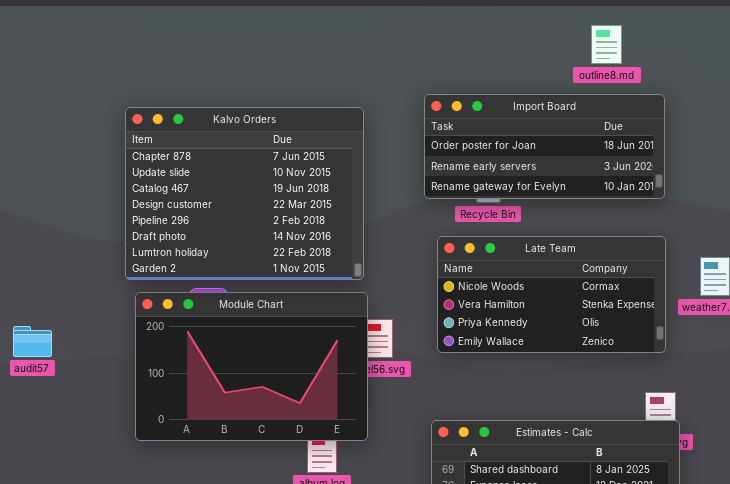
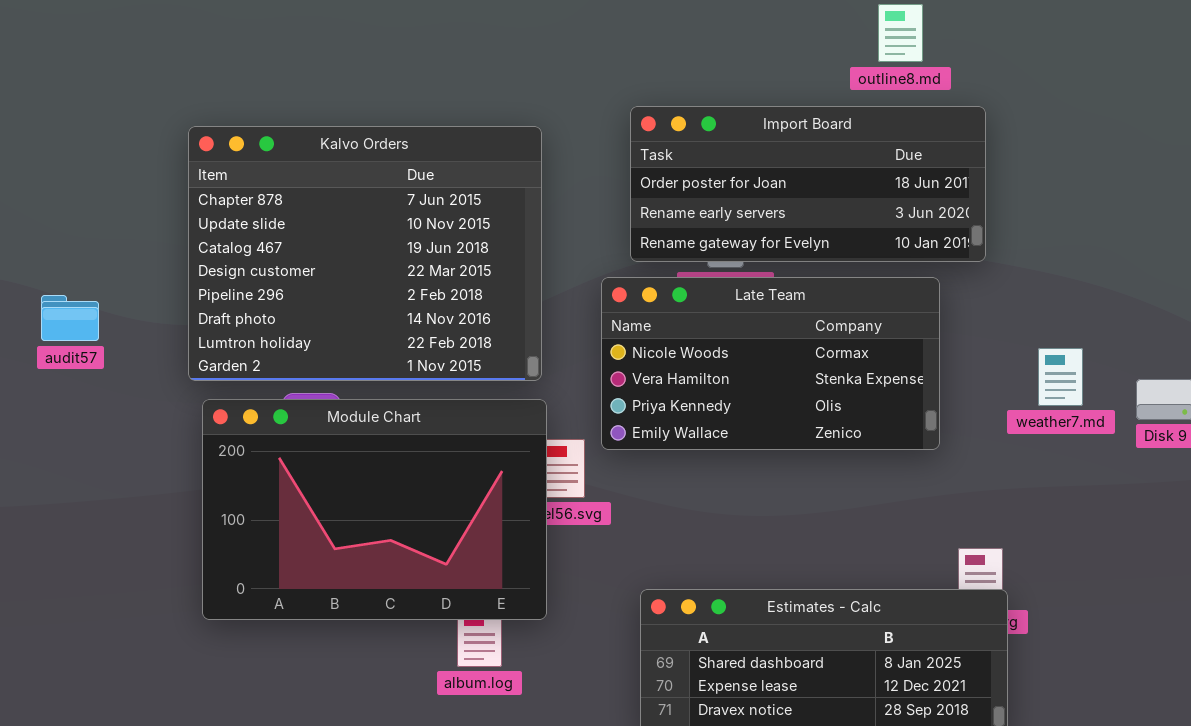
Late Team: [437,236,666,353] -> [601,277,940,450], moved
audit57: [13,326,52,357] -> [41,295,99,341], moved

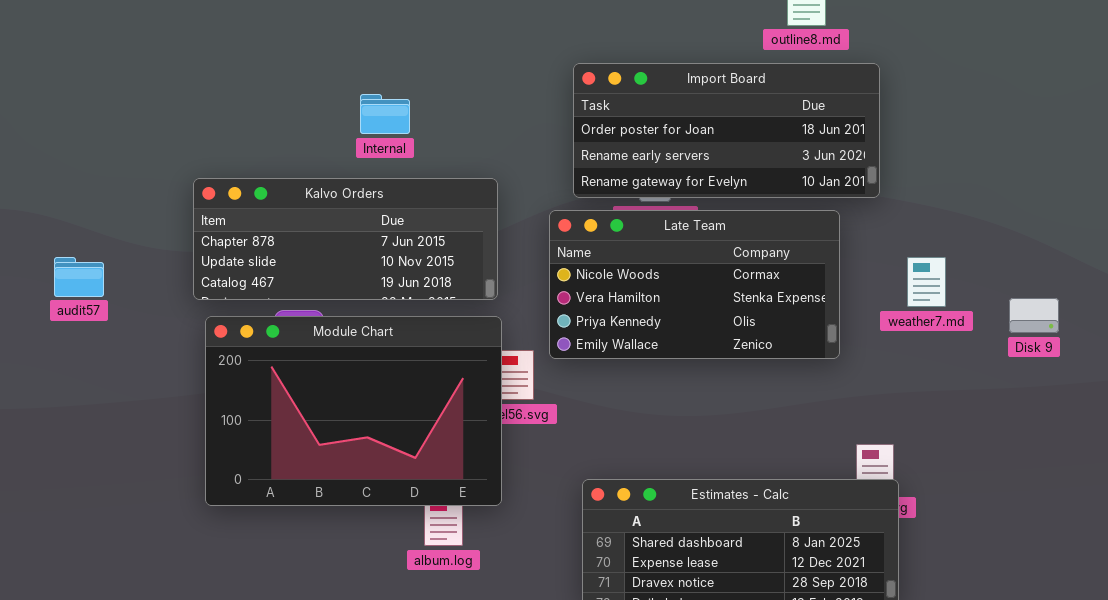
Kalvo Orders: [188,126,542,381] -> [193,178,498,300], resized
audit57: [41,295,99,341] -> [54,257,104,297], moved
weather7.md: [1038,348,1083,406] -> [907,257,946,307], moved

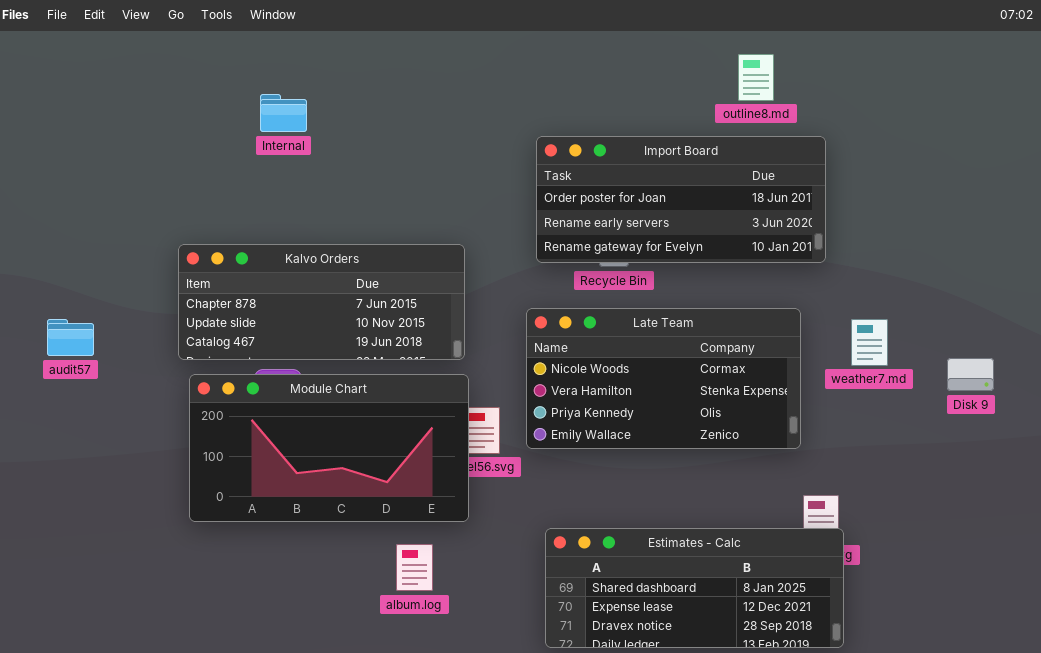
Internal: [360,94,410,134] -> [260,94,307,132], moved
Late Team: [549,210,840,359] -> [526,308,801,449], moved
Module Chart: [205,316,502,506] -> [189,374,469,522], resized

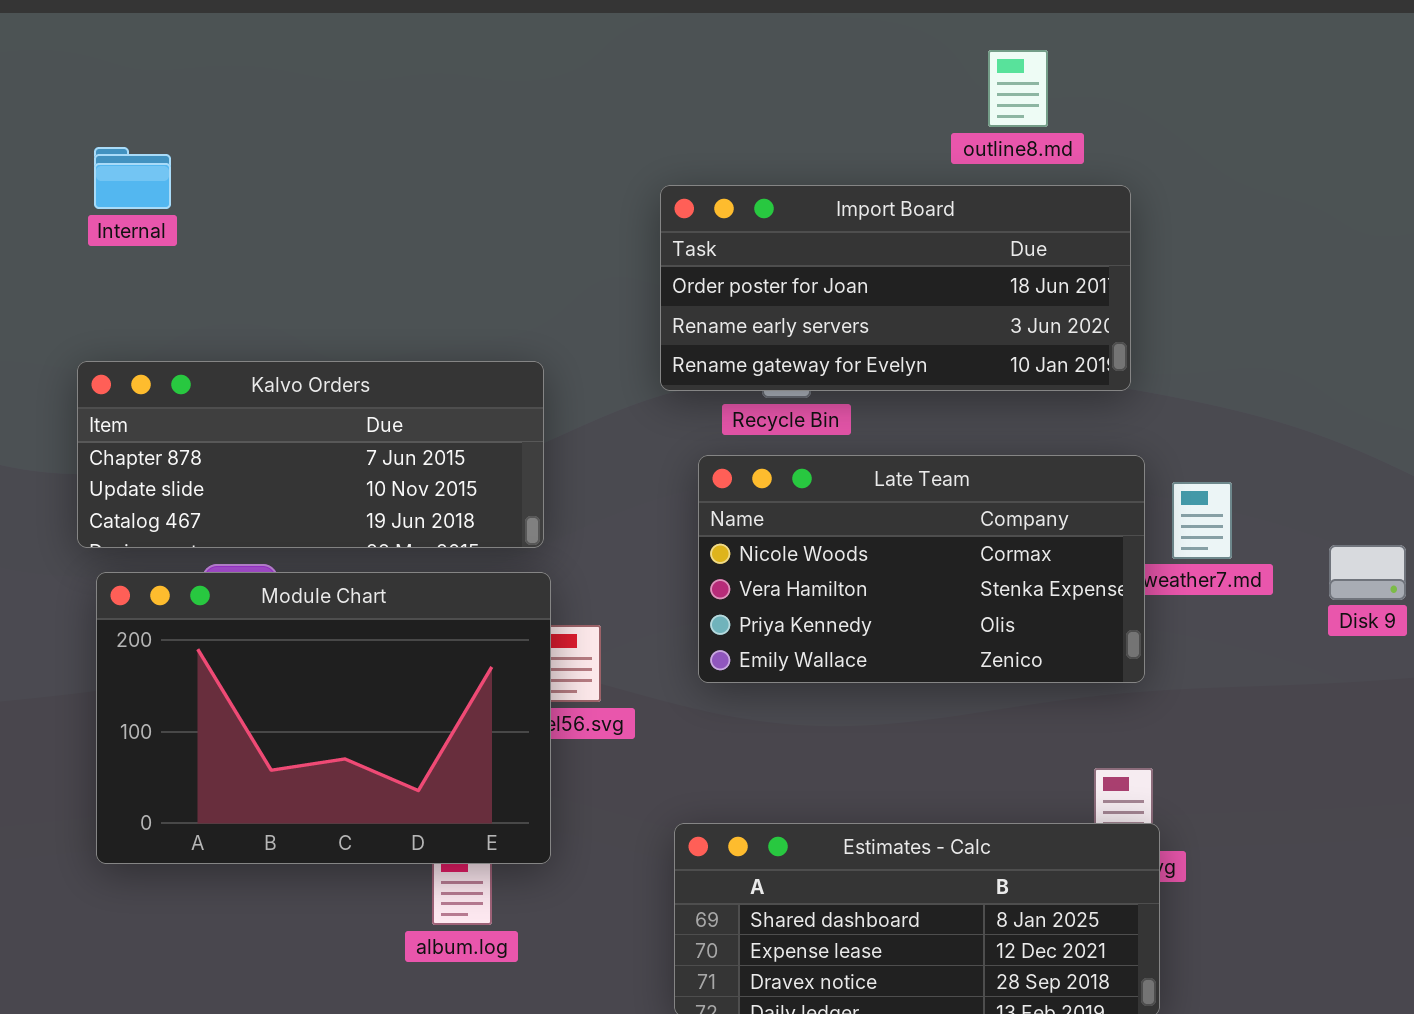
Internal: [260,94,307,132] -> [94,147,171,209], moved
Late Team: [526,308,801,449] -> [698,455,1145,683], moved
Module Chart: [189,374,469,522] -> [96,572,551,864], resized

